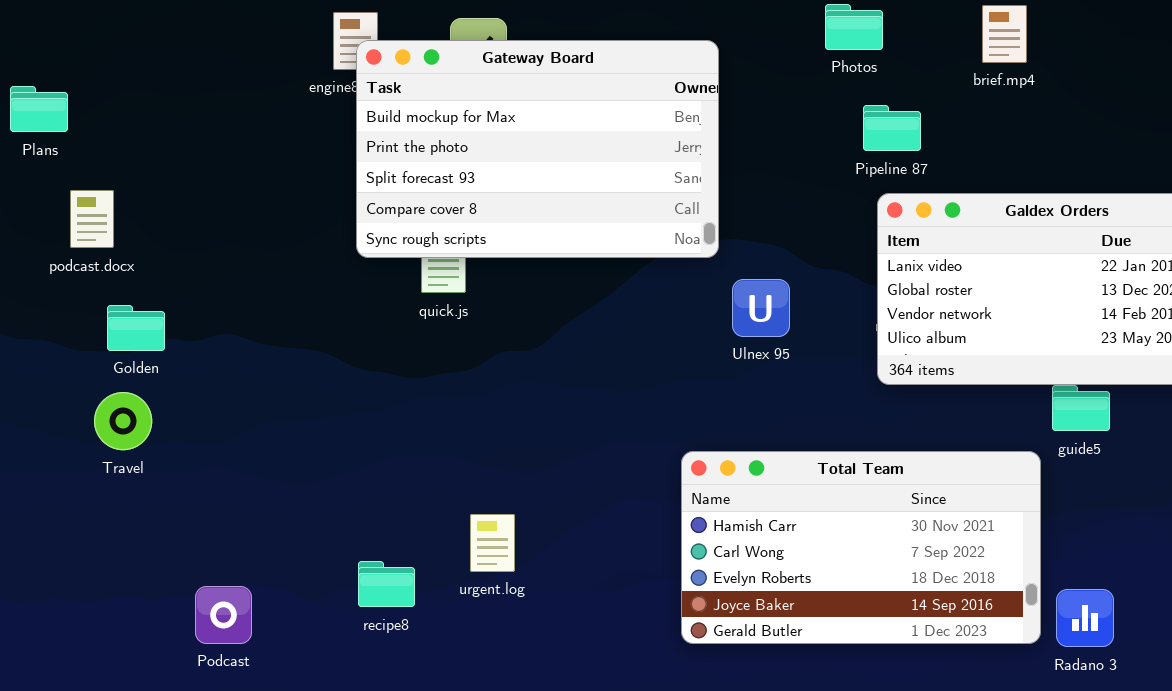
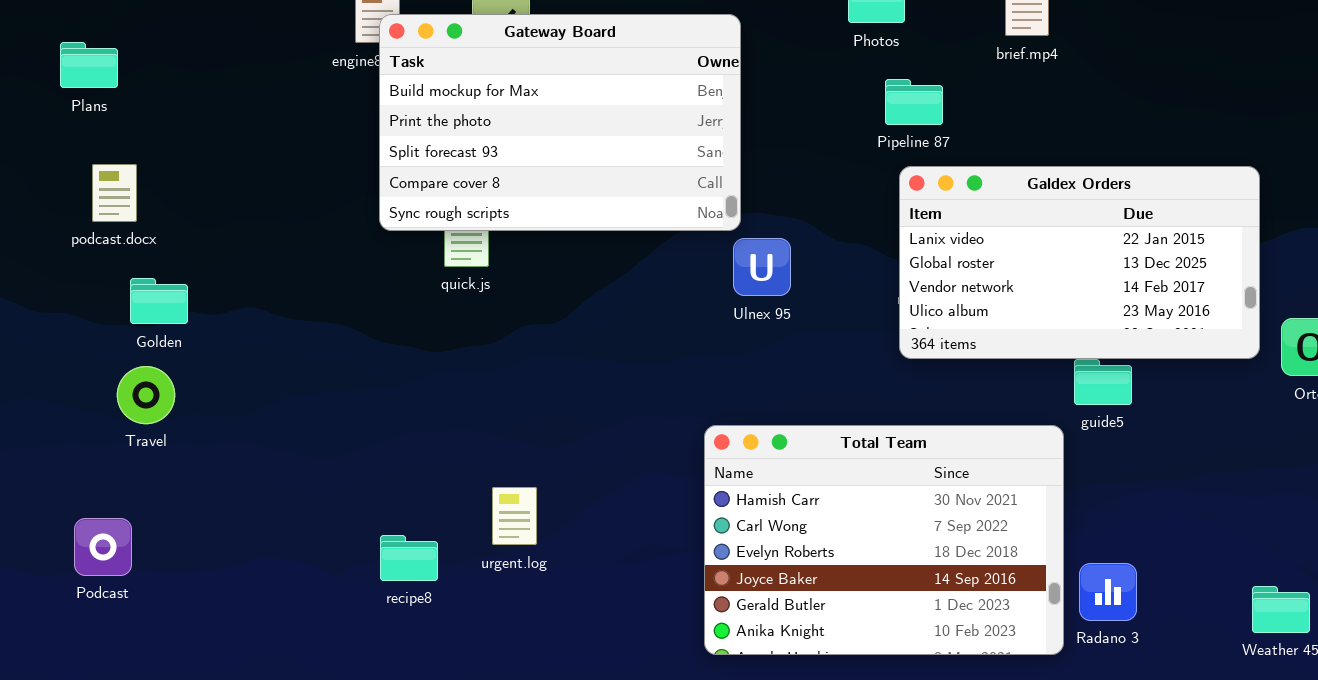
Plans: [10,86,68,132] -> [60,42,118,88], moved
Ulnex 95: [732,279,790,337] -> [733,238,791,296], moved
Total Team: [681,451,1041,644] -> [704,425,1064,655], resized
Podcast: [195,586,252,644] -> [74,518,132,576], moved

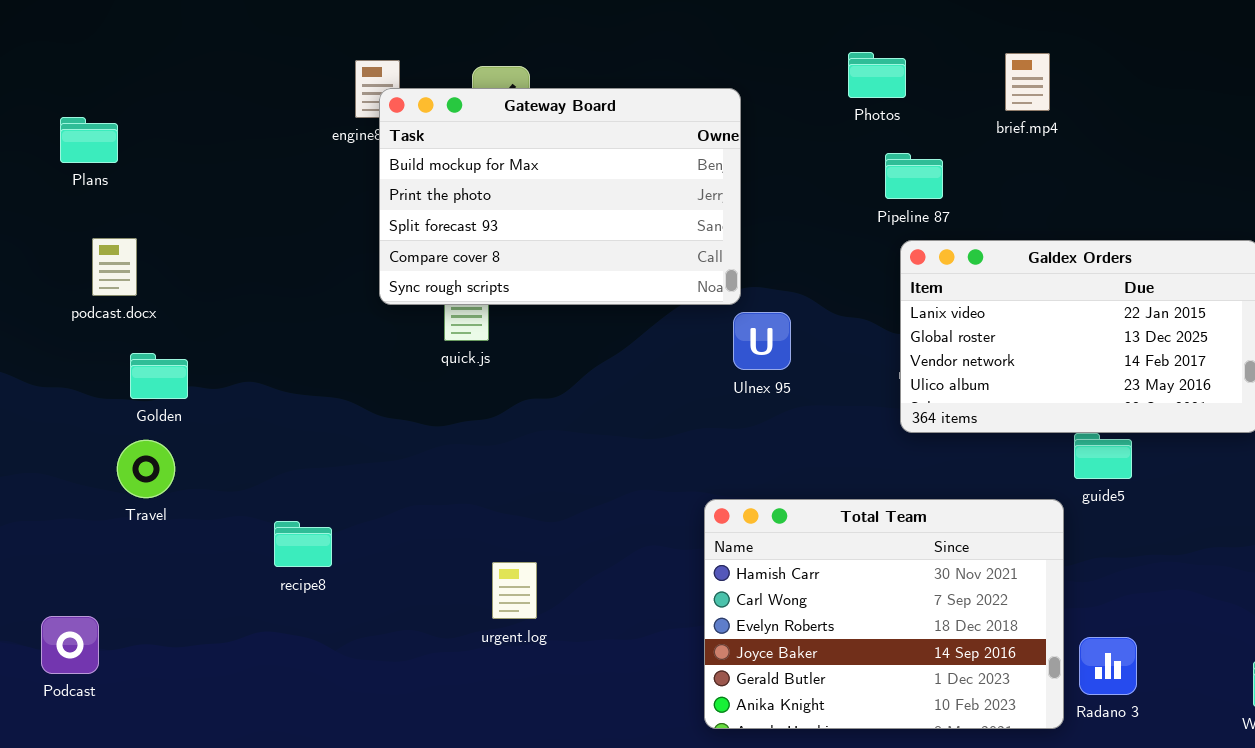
Podcast: [74,518,132,576] -> [41,616,99,674], moved
recipe8: [380,535,438,581] -> [274,521,332,567], moved

